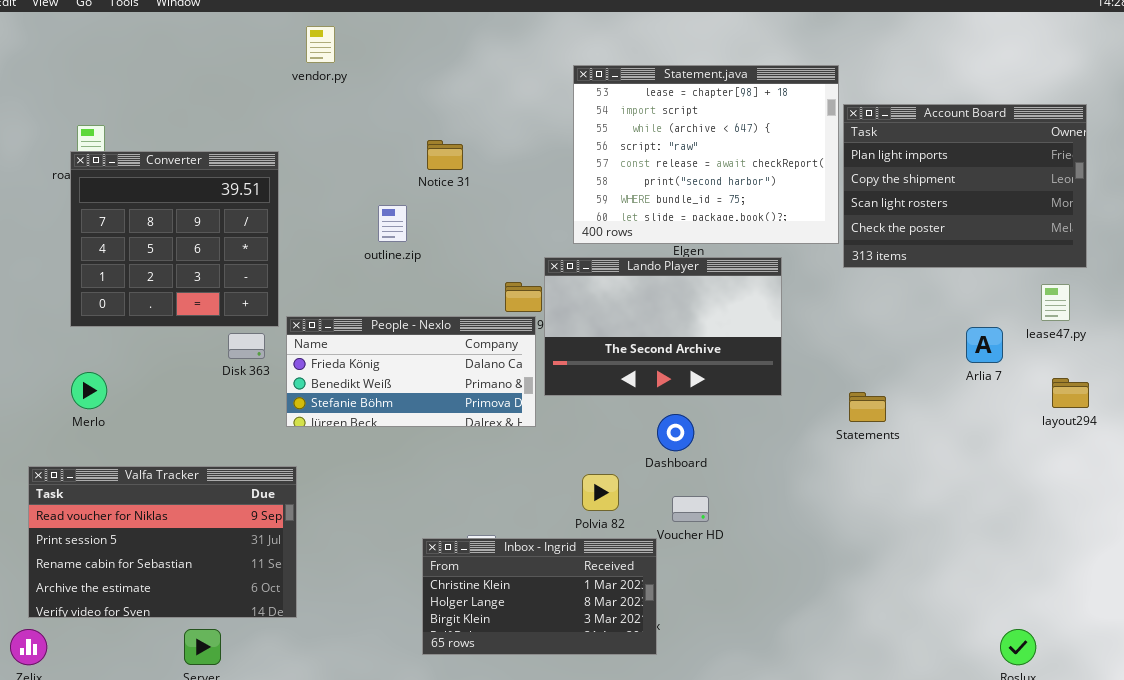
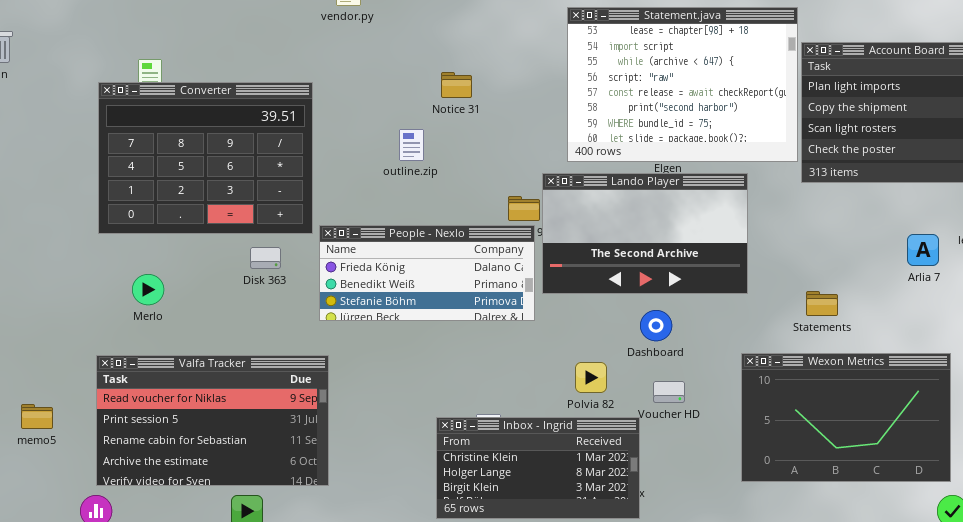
Converter: [70,151,279,327] -> [98,82,313,234], resized
Disk 363: [228,333,265,359] -> [250,247,281,269], moved
Wexon Metrics: none -> [741,353,951,482], opened

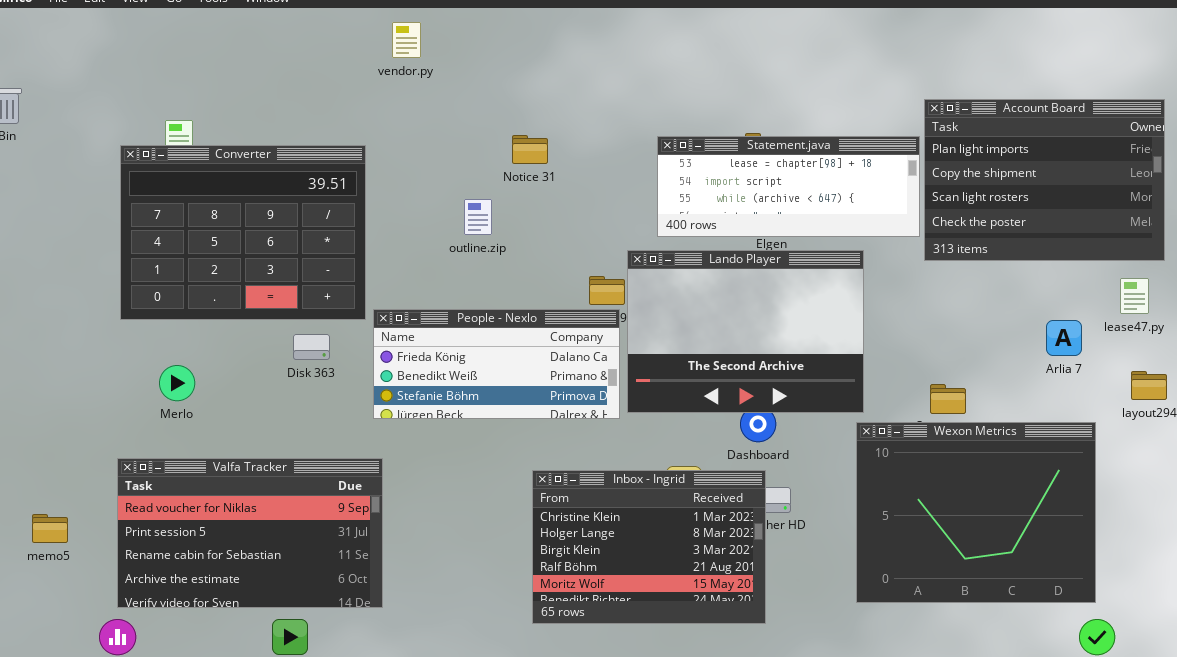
Statement.java: [567,7,798,162] -> [657,136,920,237], resized
Lando Player: [542,173,748,294] -> [627,250,864,413], resized
Wexon Metrics: [741,353,951,482] -> [856,422,1096,603], resized
Inbox - Ingrid: [436,417,640,519] -> [532,470,766,624], moved, resized

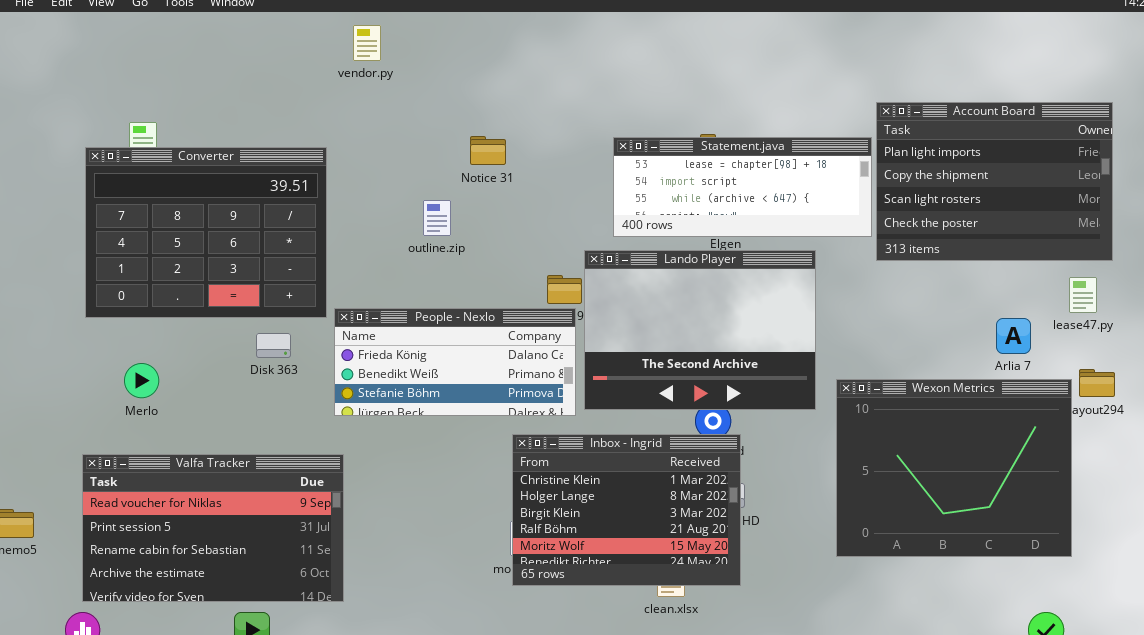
Wexon Metrics: [856,422,1096,603] -> [836,379,1072,557], moved
Inbox - Ingrid: [532,470,766,624] -> [512,434,741,586], moved

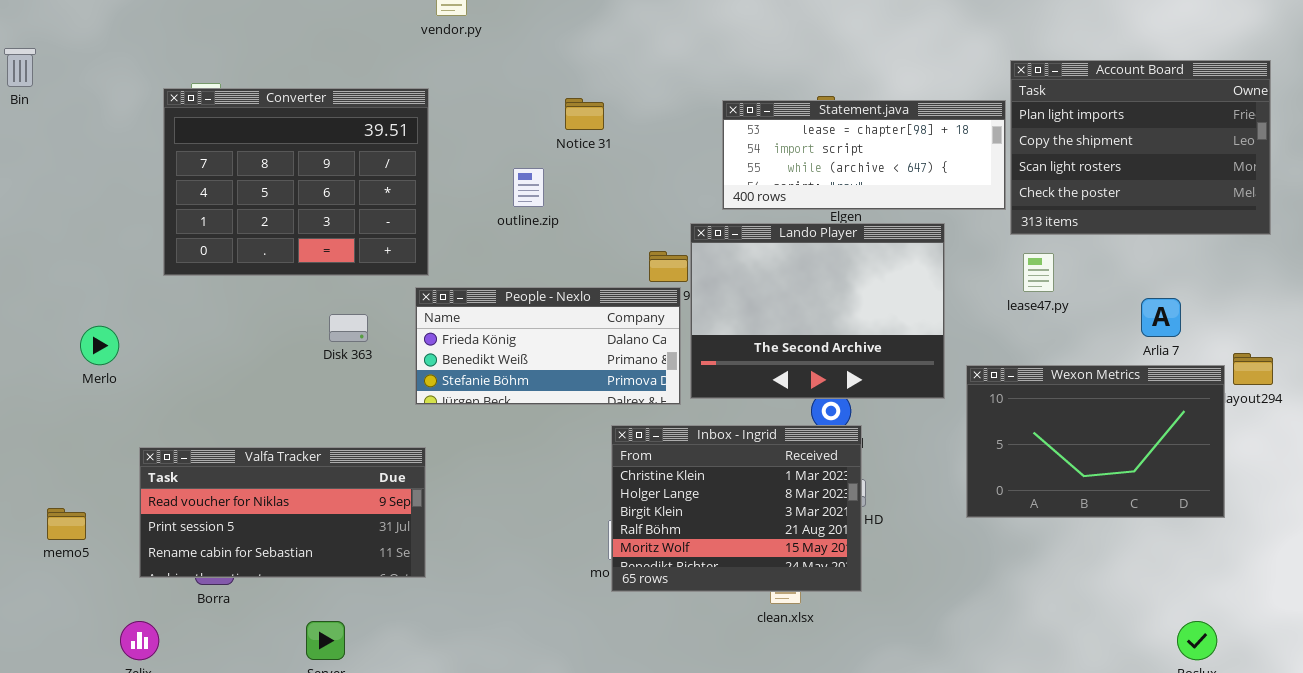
Converter: [85,147,327,318] -> [163,88,429,276], moved
lease47.py: [1069,277,1097,313] -> [1023,253,1054,292], moved
Merlo: [124,363,159,398] -> [80,326,119,365], moved
Wexon Metrics: [836,379,1072,557] -> [966,365,1225,518], resized
Valfa Tracker: [82,454,344,602] -> [139,447,426,578], resized

